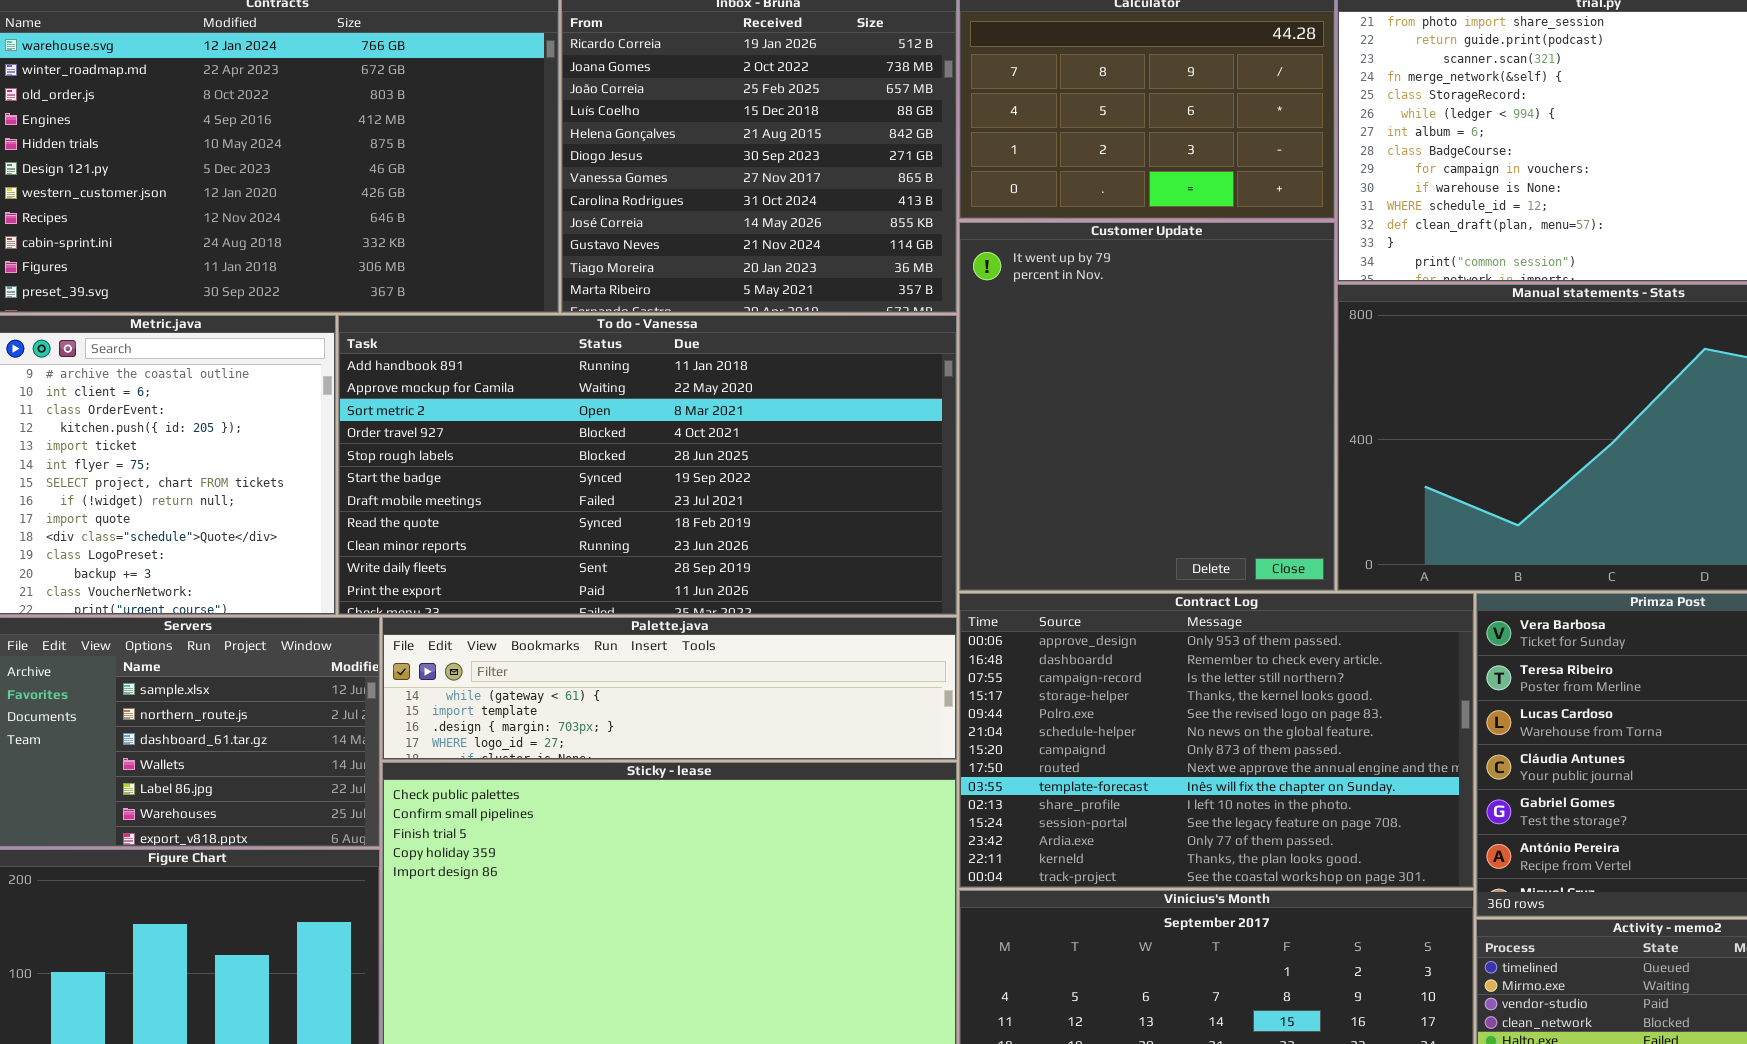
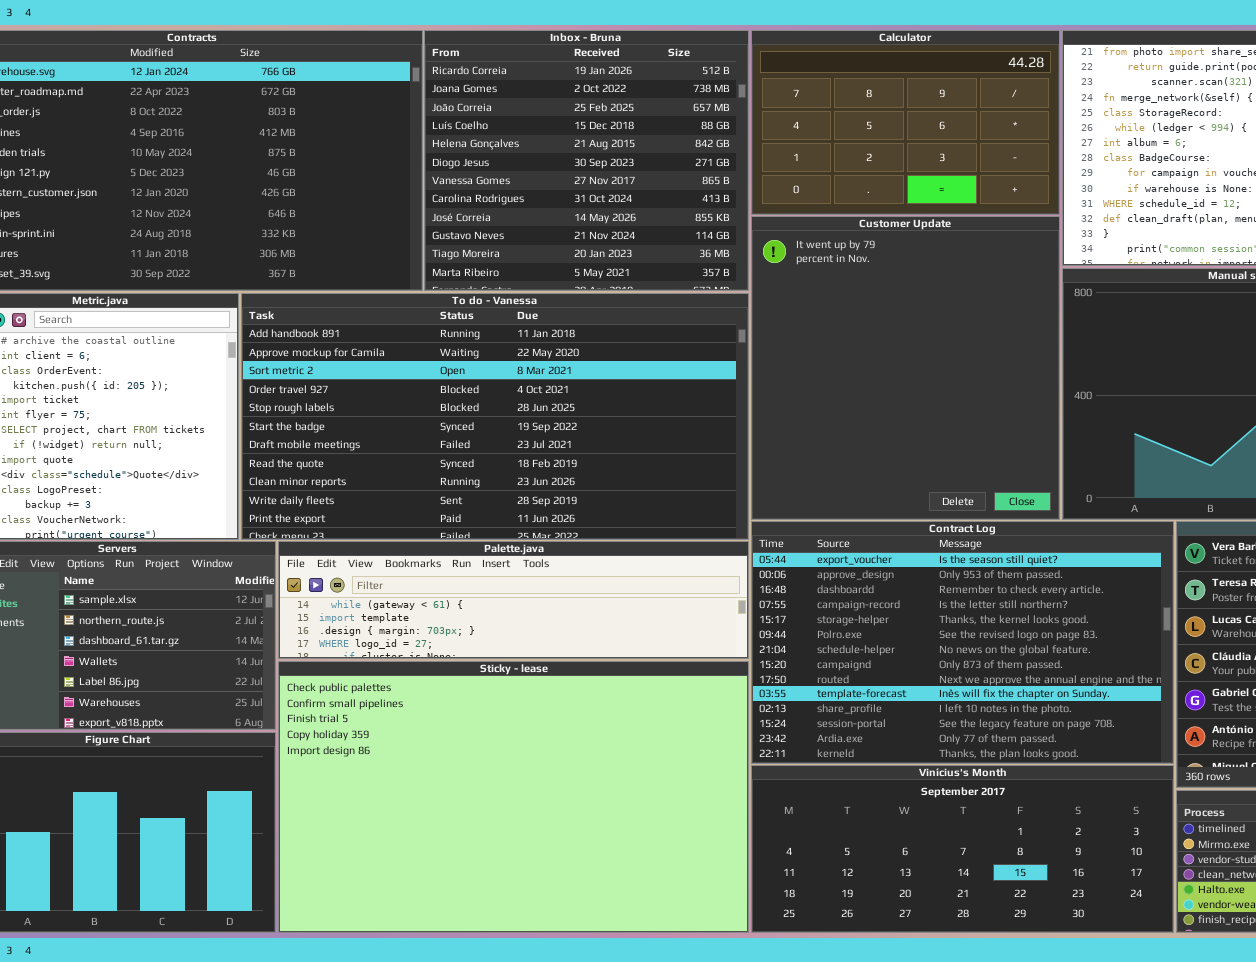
Contract Log: [959,593,1474,888] -> [751,521,1174,764], scrolled up 1 row

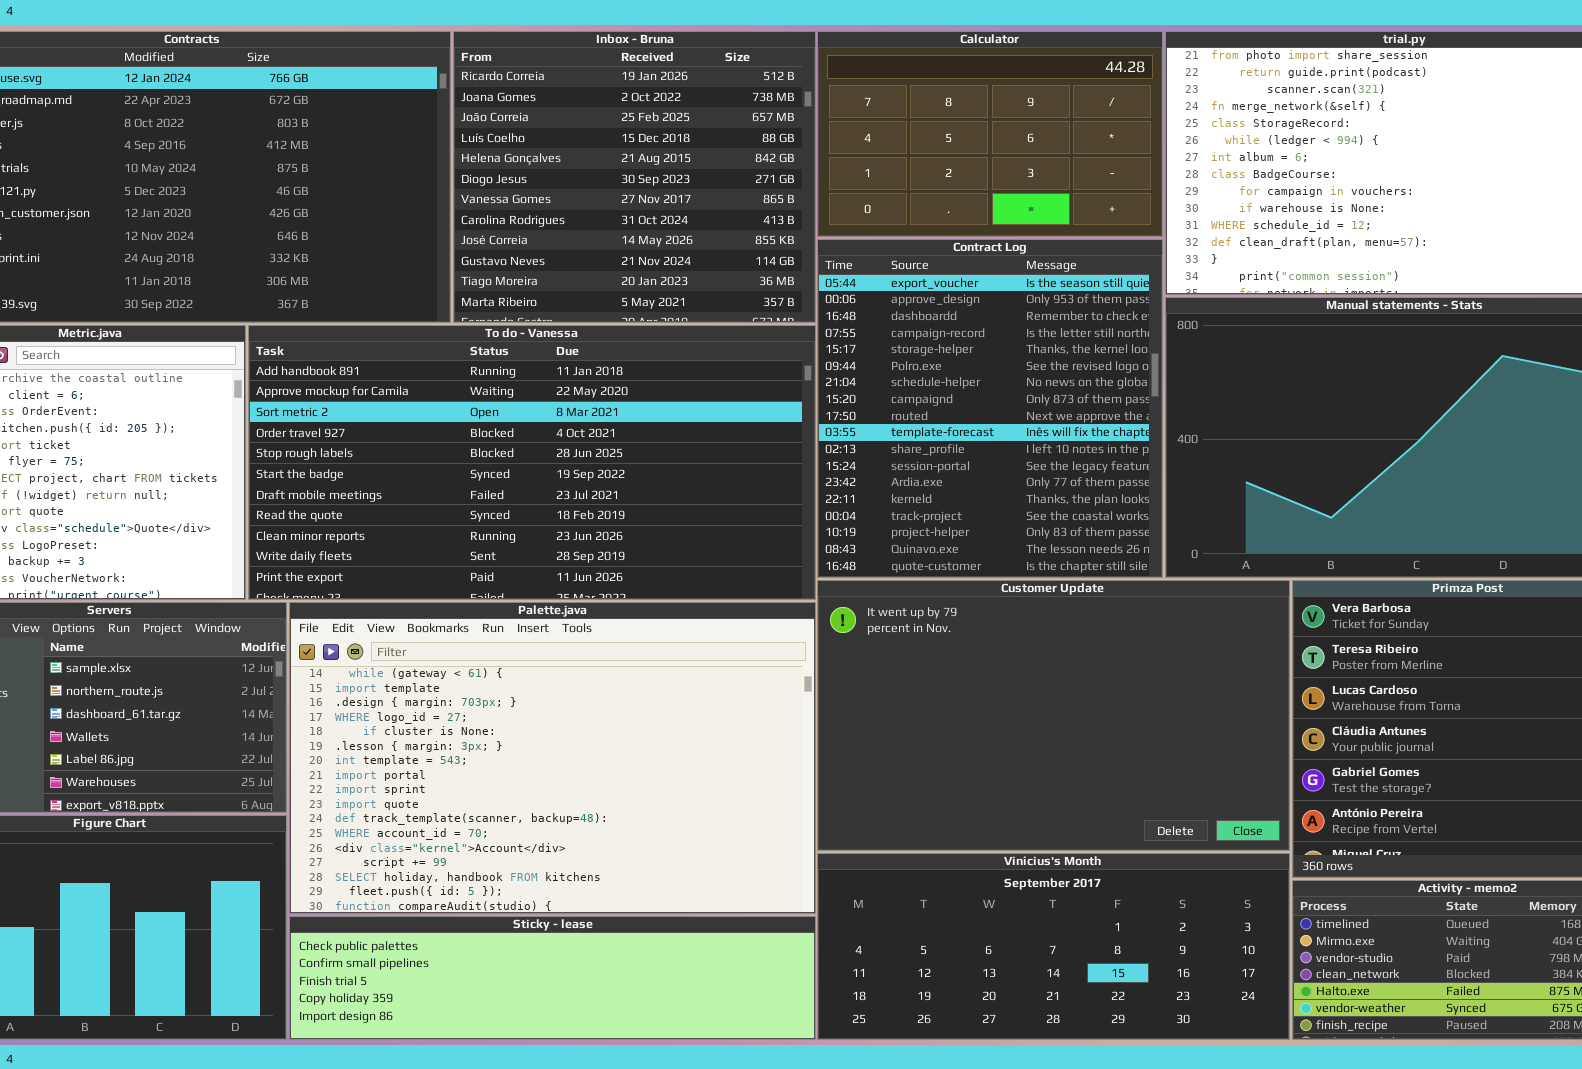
Customer Update: [751,216,1060,520] -> [817,580,1290,851], moved, resized
Contract Log: [751,521,1174,764] -> [817,239,1163,578], moved, resized
Palette.java: [278,541,749,659] -> [289,602,816,914], resized
Sticky - lease: [278,661,749,933] -> [289,916,816,1040], resized

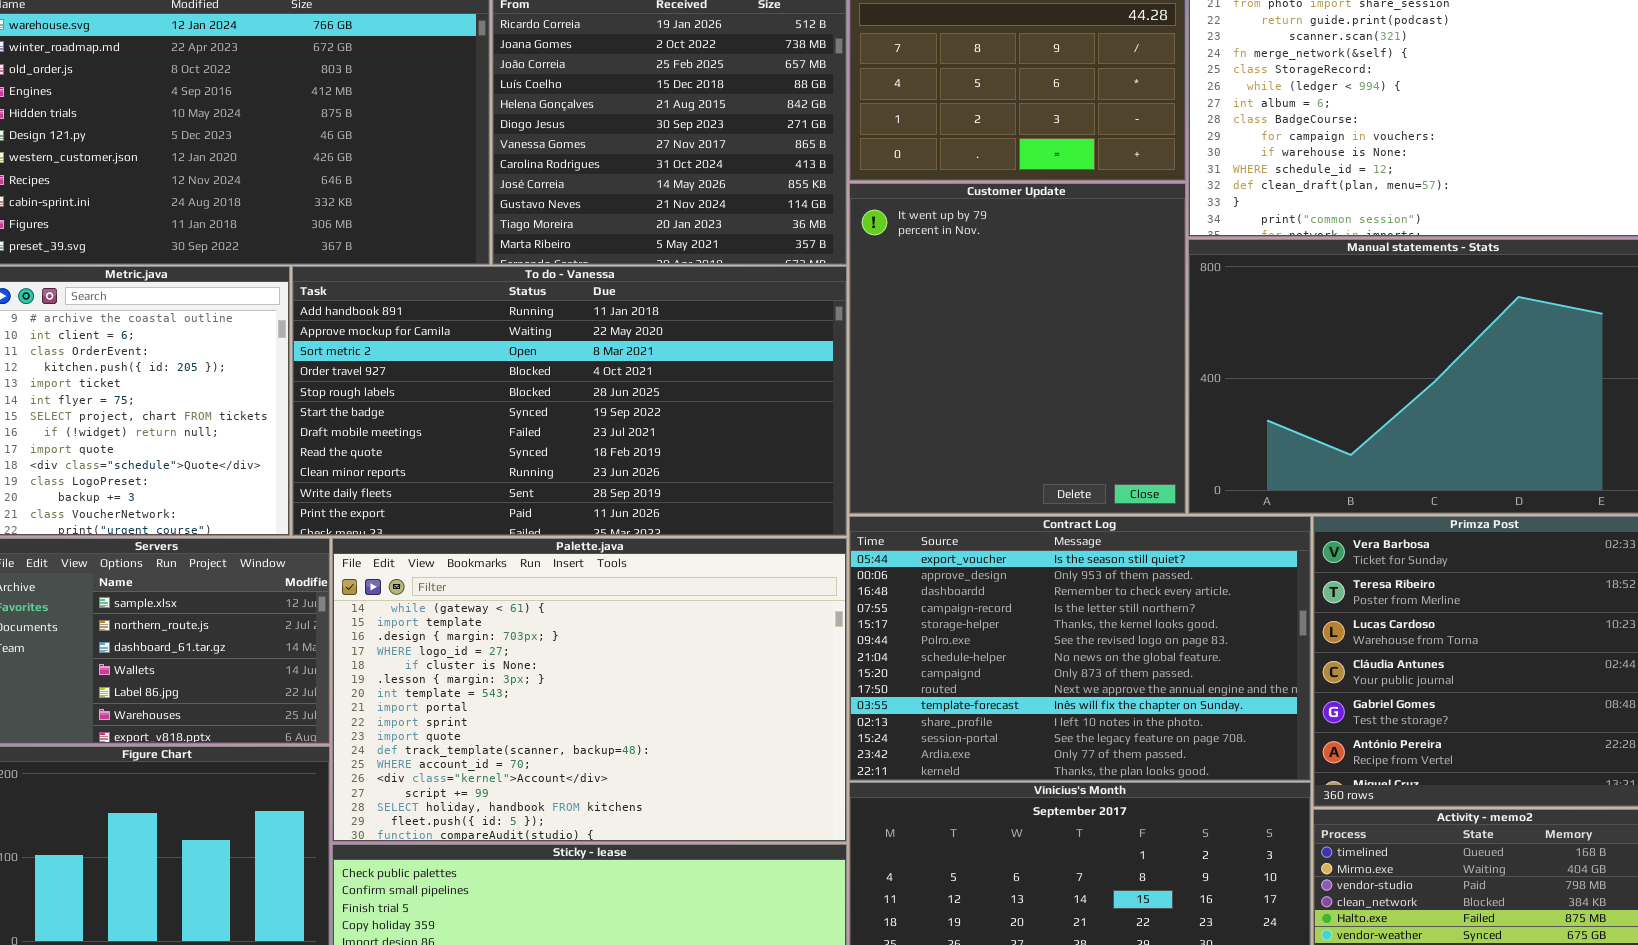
Contract Log: [817,239,1163,578] -> [849,516,1311,781], moved, resized
Customer Update: [817,580,1290,851] -> [849,183,1186,514], moved, resized

